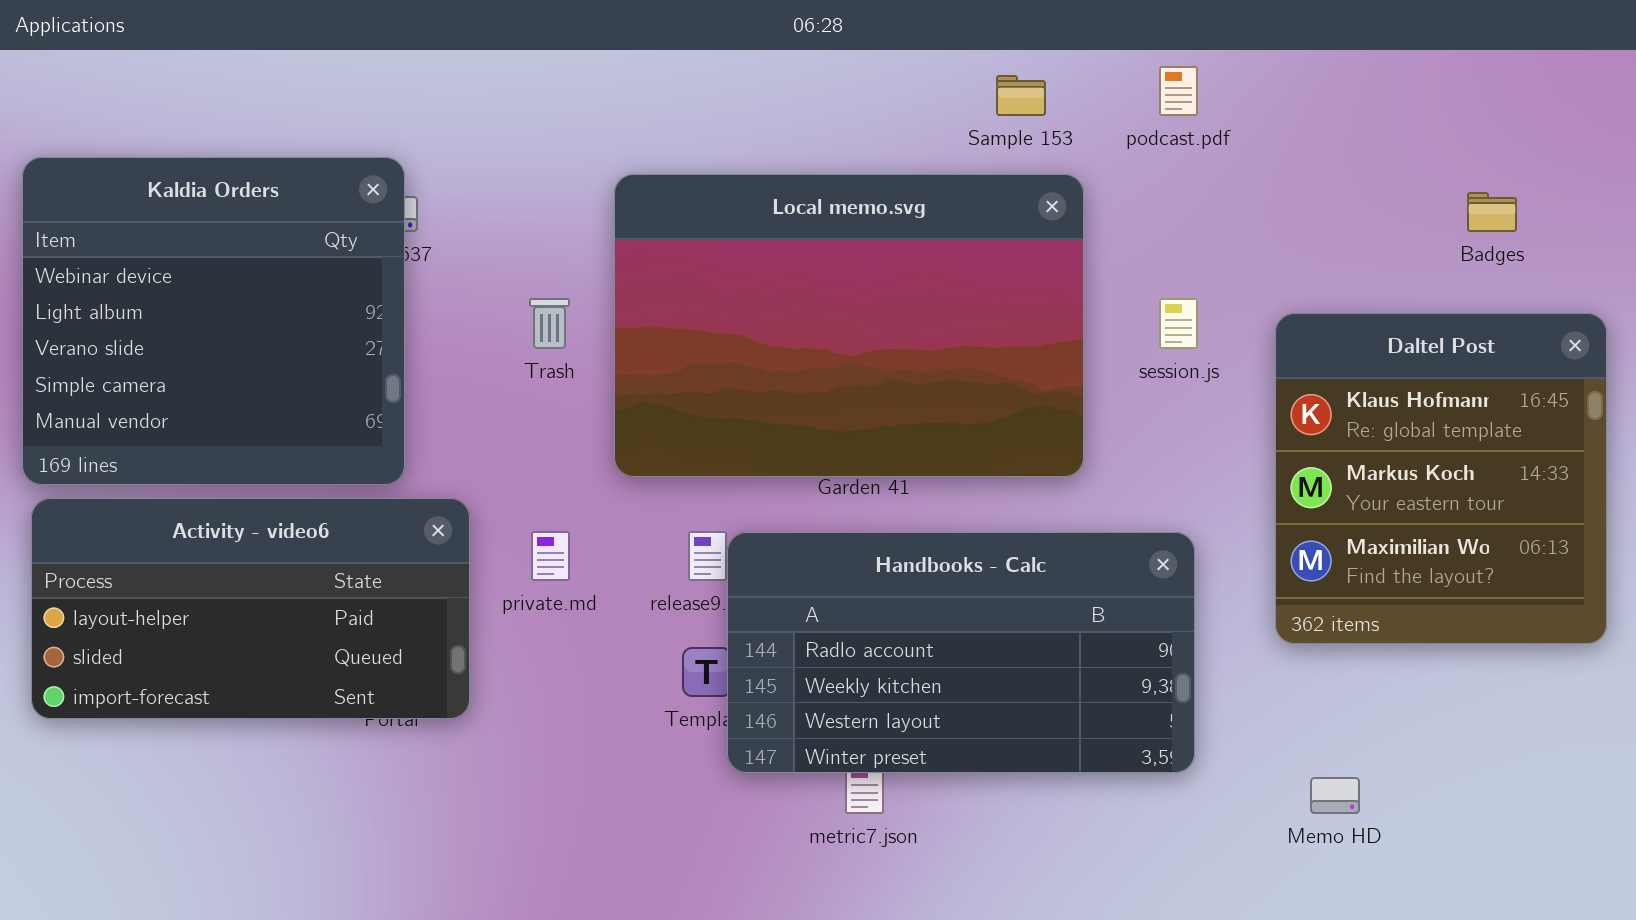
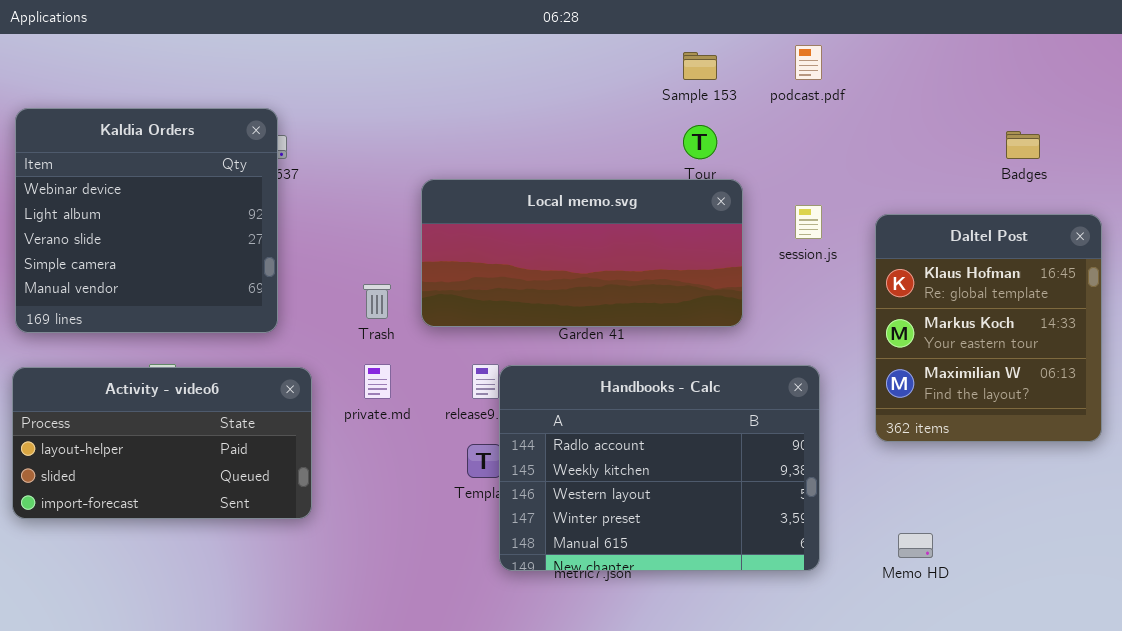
Local memo.svg: [614,174,1084,477] -> [421,179,743,327], resized
Trash: [529,298,570,349] -> [363,284,391,319], moved
Activity - video6: [31,498,470,719] -> [12,367,312,519], moved
Handbooks - Calc: [727,532,1195,773] -> [499,365,820,571], resized

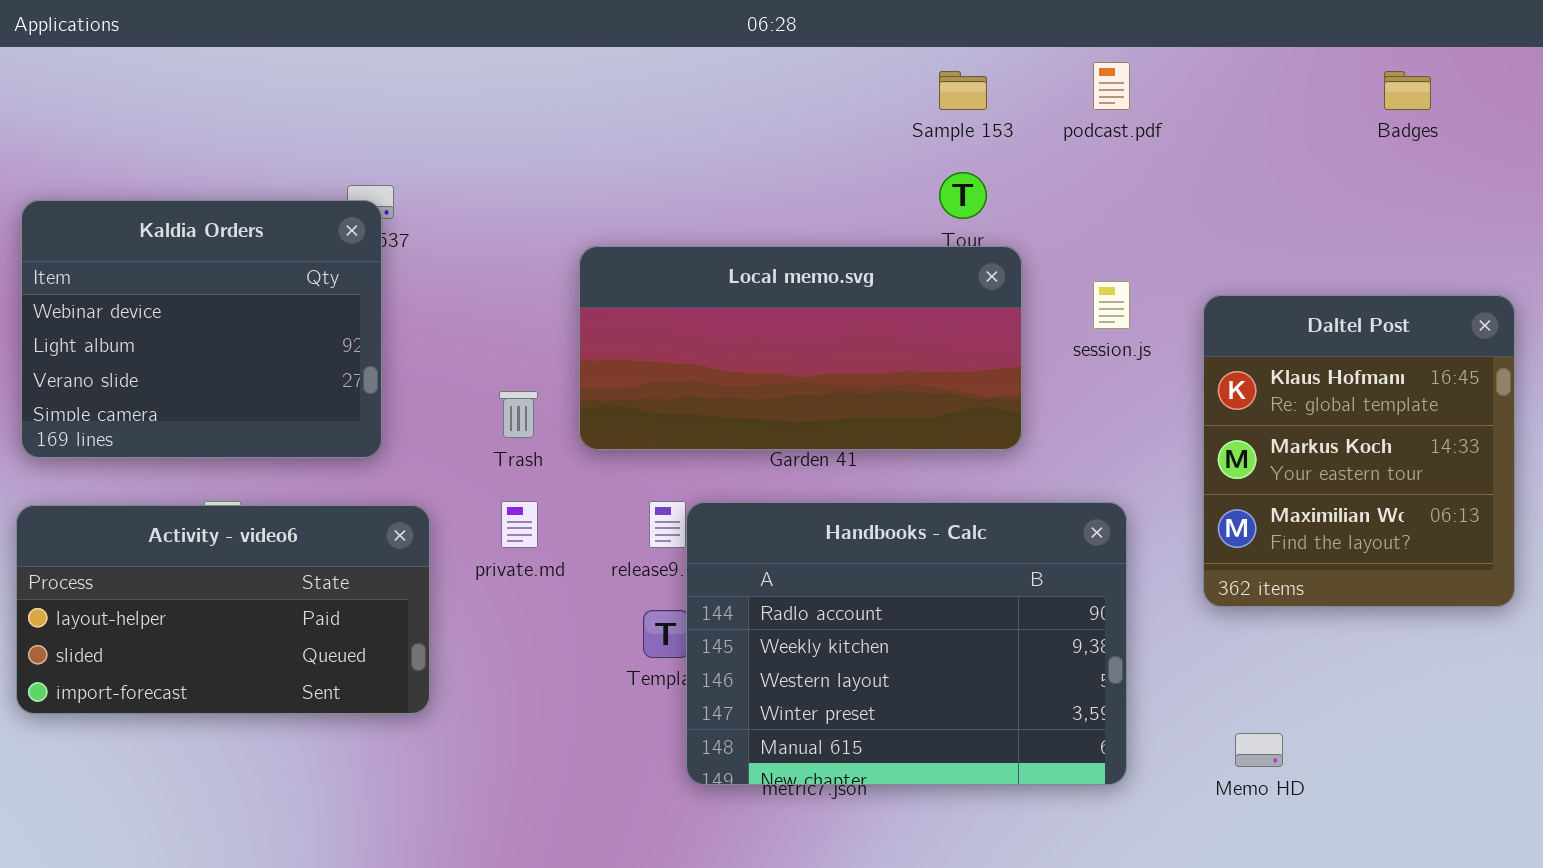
Kaldia Orders: [15,108,278,333] -> [21,200,382,458], resized
Badges: [1006,131,1040,159] -> [1384,71,1431,110], moved

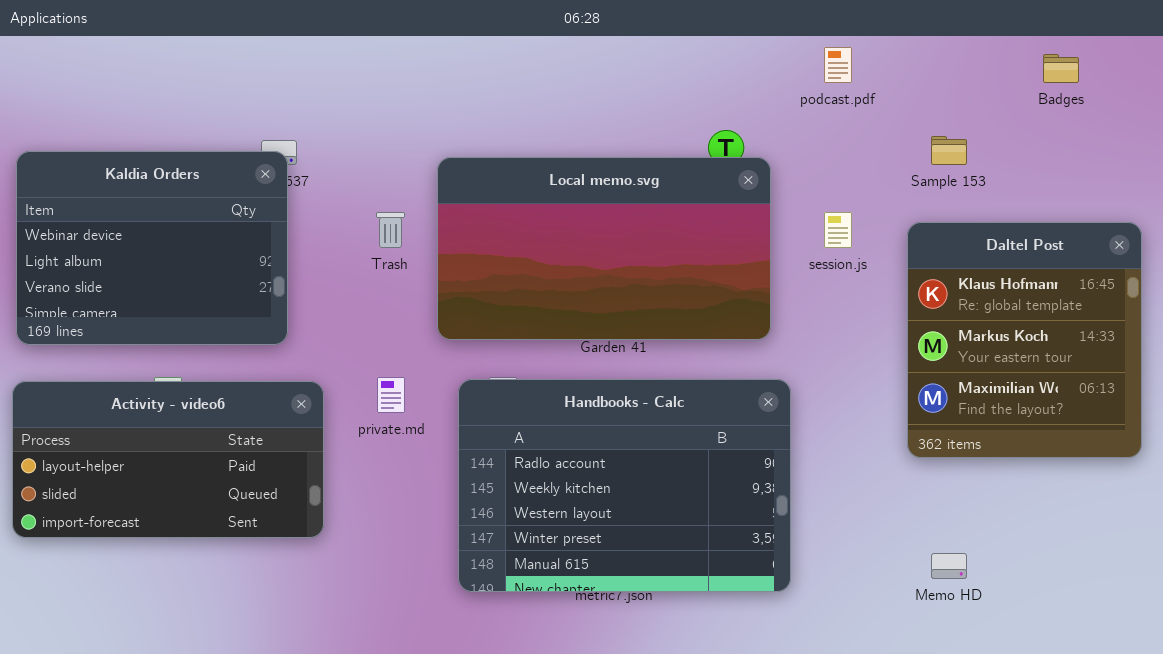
Sample 153: [939,71,987,110] -> [931,136,967,165], moved
Local memo.svg: [579,246,1022,450] -> [437,157,771,340], resized
Trash: [499,391,538,438] -> [376,212,405,248], moved
Handbooks - Calc: [686,502,1127,785] -> [458,379,791,592], moved

